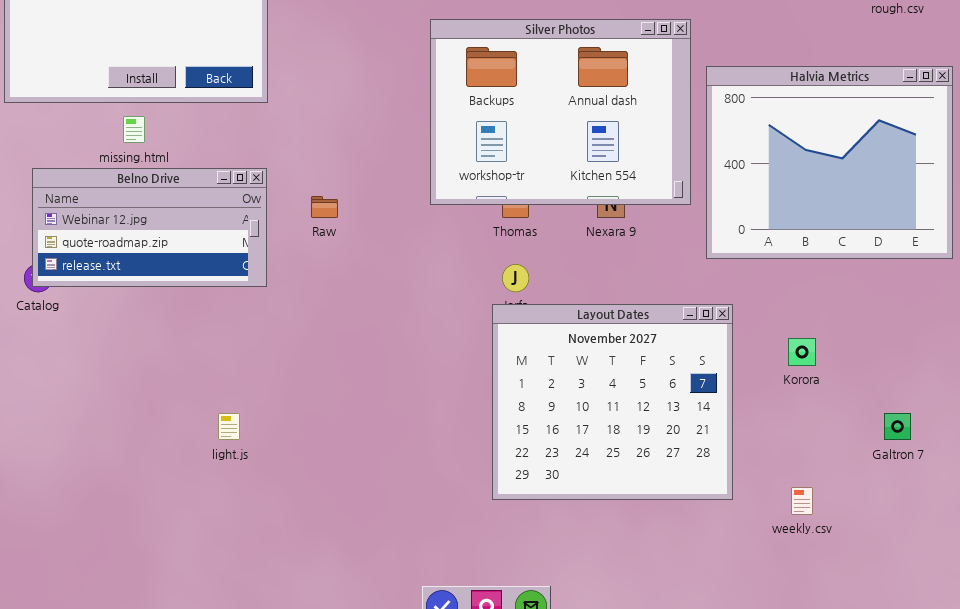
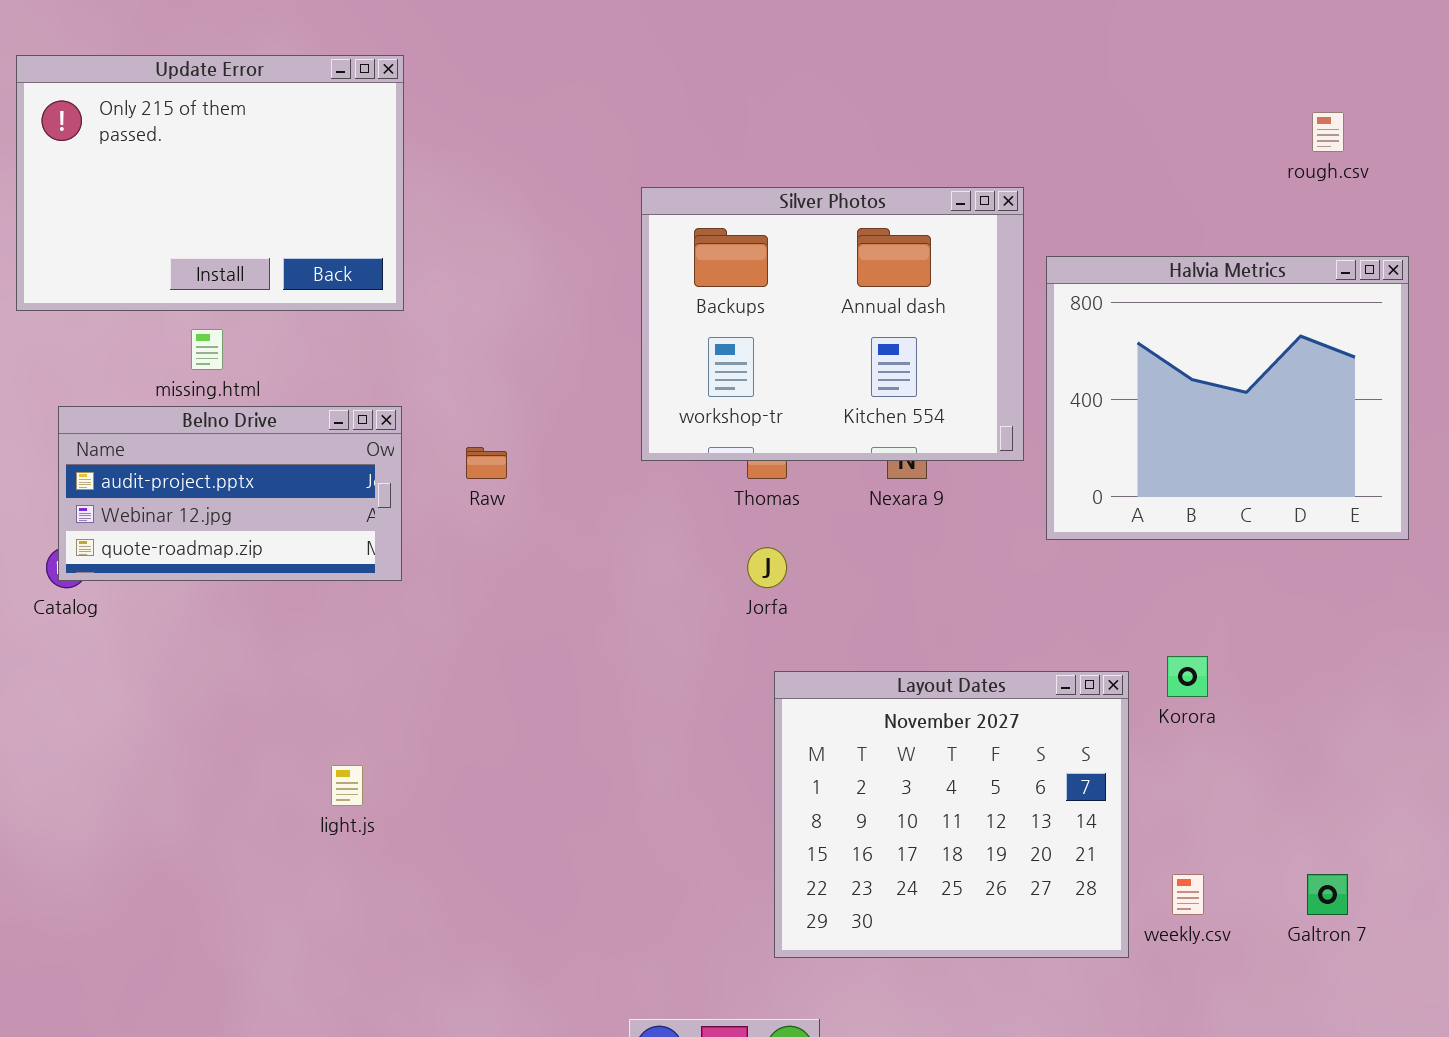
Belno Drive: [32,168,267,287] -> [58,406,402,581], scrolled up 1 row
Layout Dates: [492,304,733,500] -> [774,671,1129,958], moved
Galtron 7: [884,413,911,440] -> [1307,874,1348,915], moved

